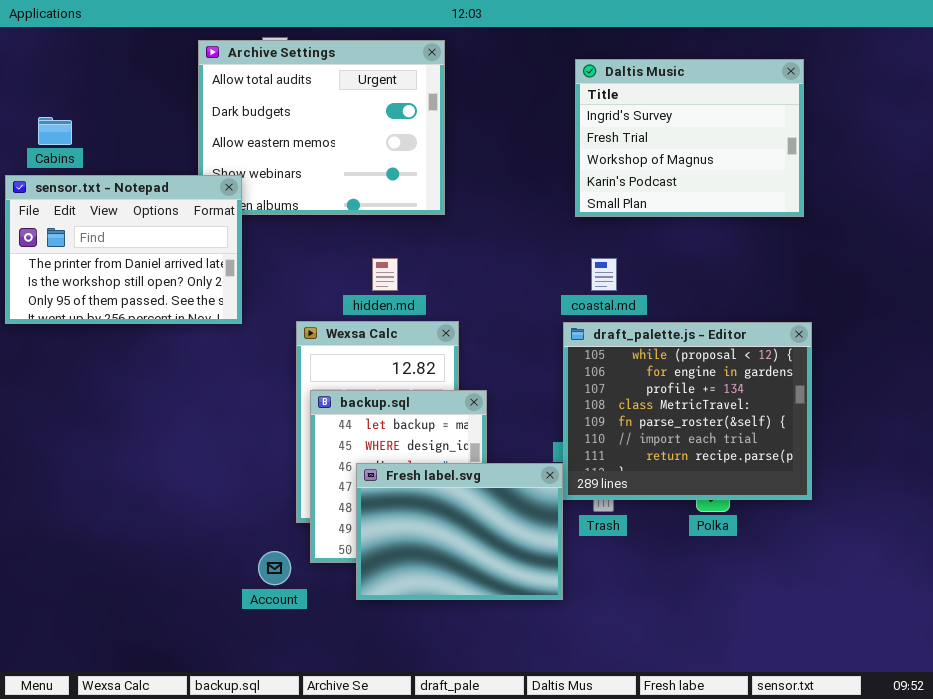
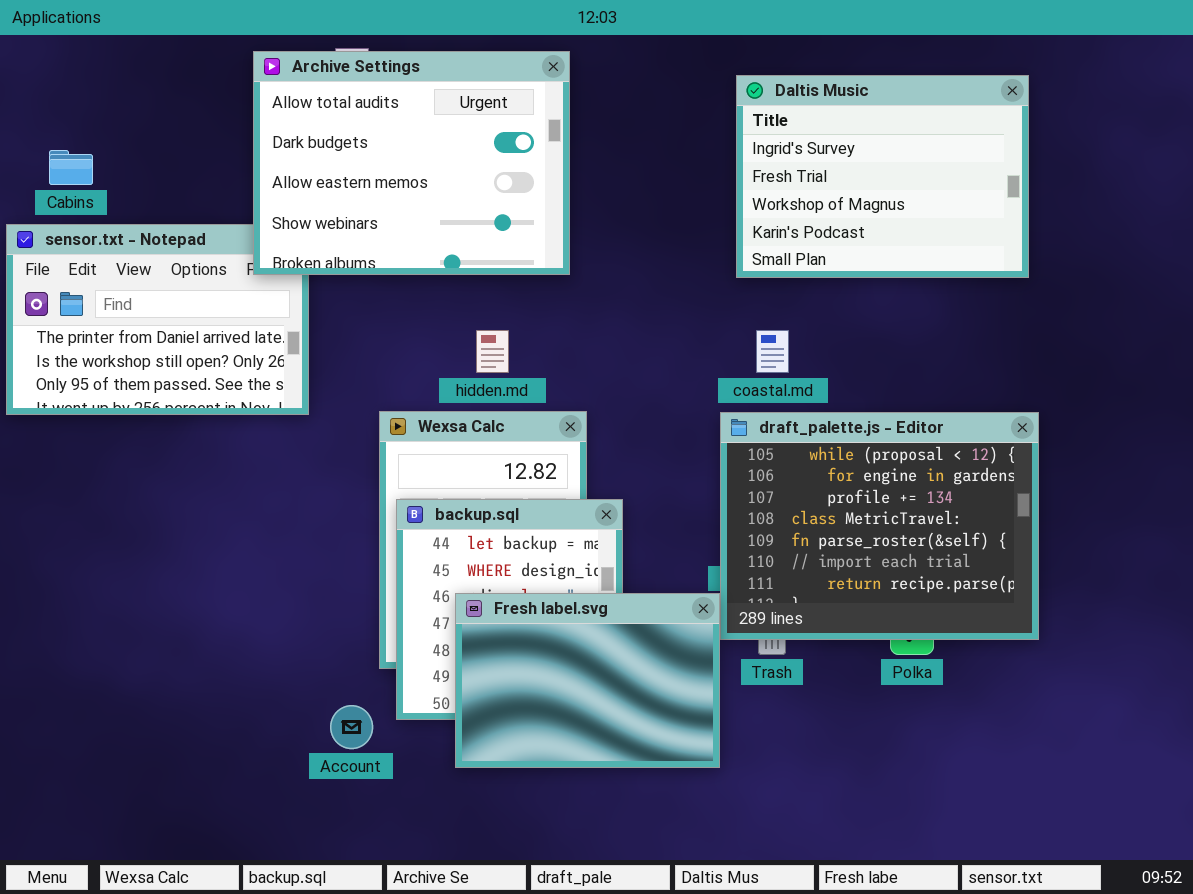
Archive Settings: [198,40,445,215] -> [253,51,570,275], raised

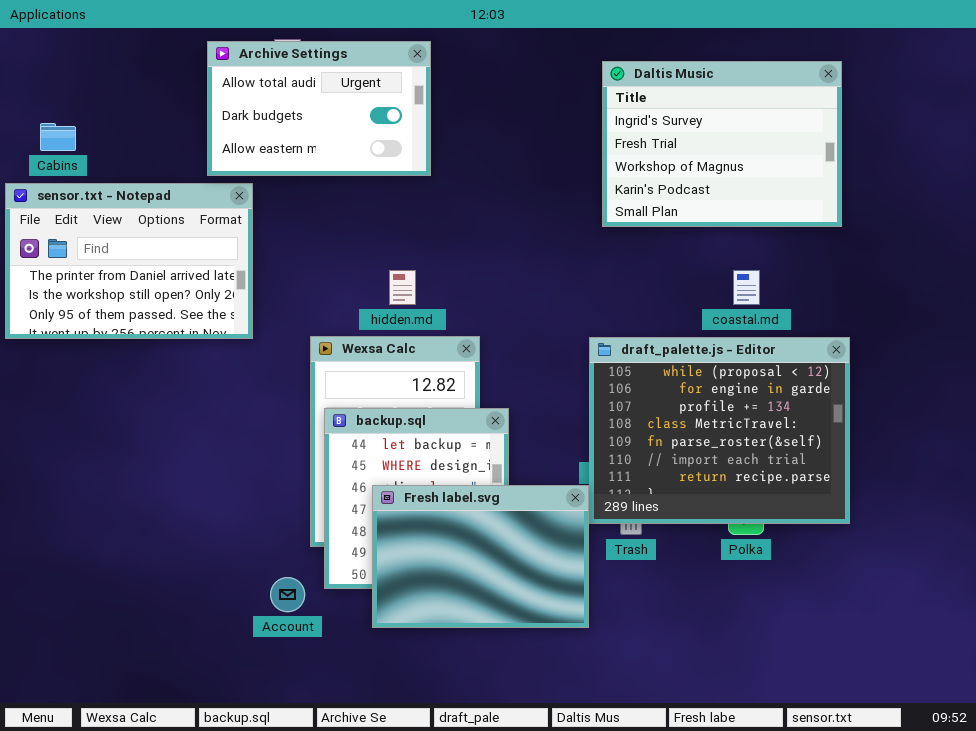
Archive Settings: [253,51,570,275] -> [207,41,431,176], resized
coastal.md: [756,330,789,373] -> [733,270,760,305], moved

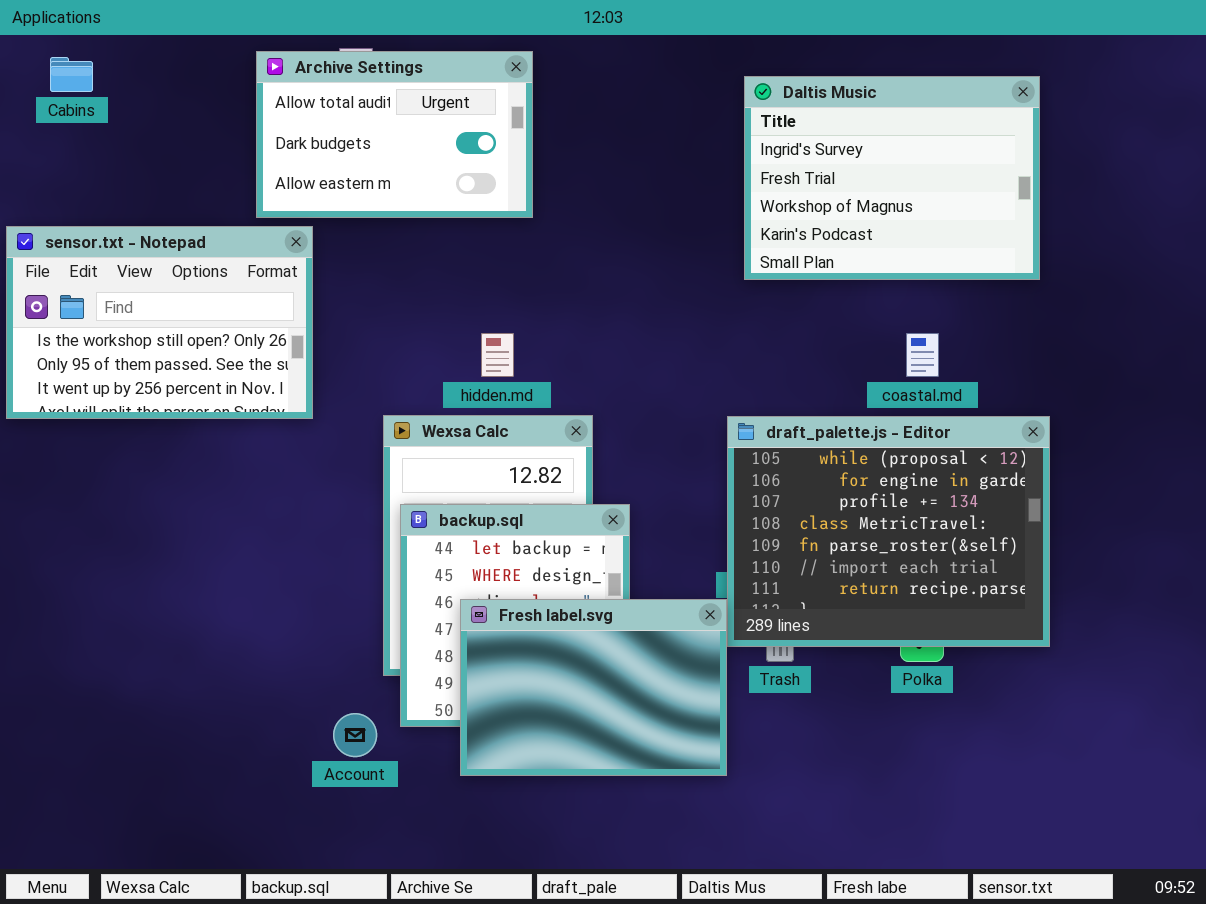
Cabins: [40,123,76,151] -> [50,57,93,92], moved
sensor.txt - Notepad: [5,183,253,339] -> [6,226,313,419], scrolled down 1 row

